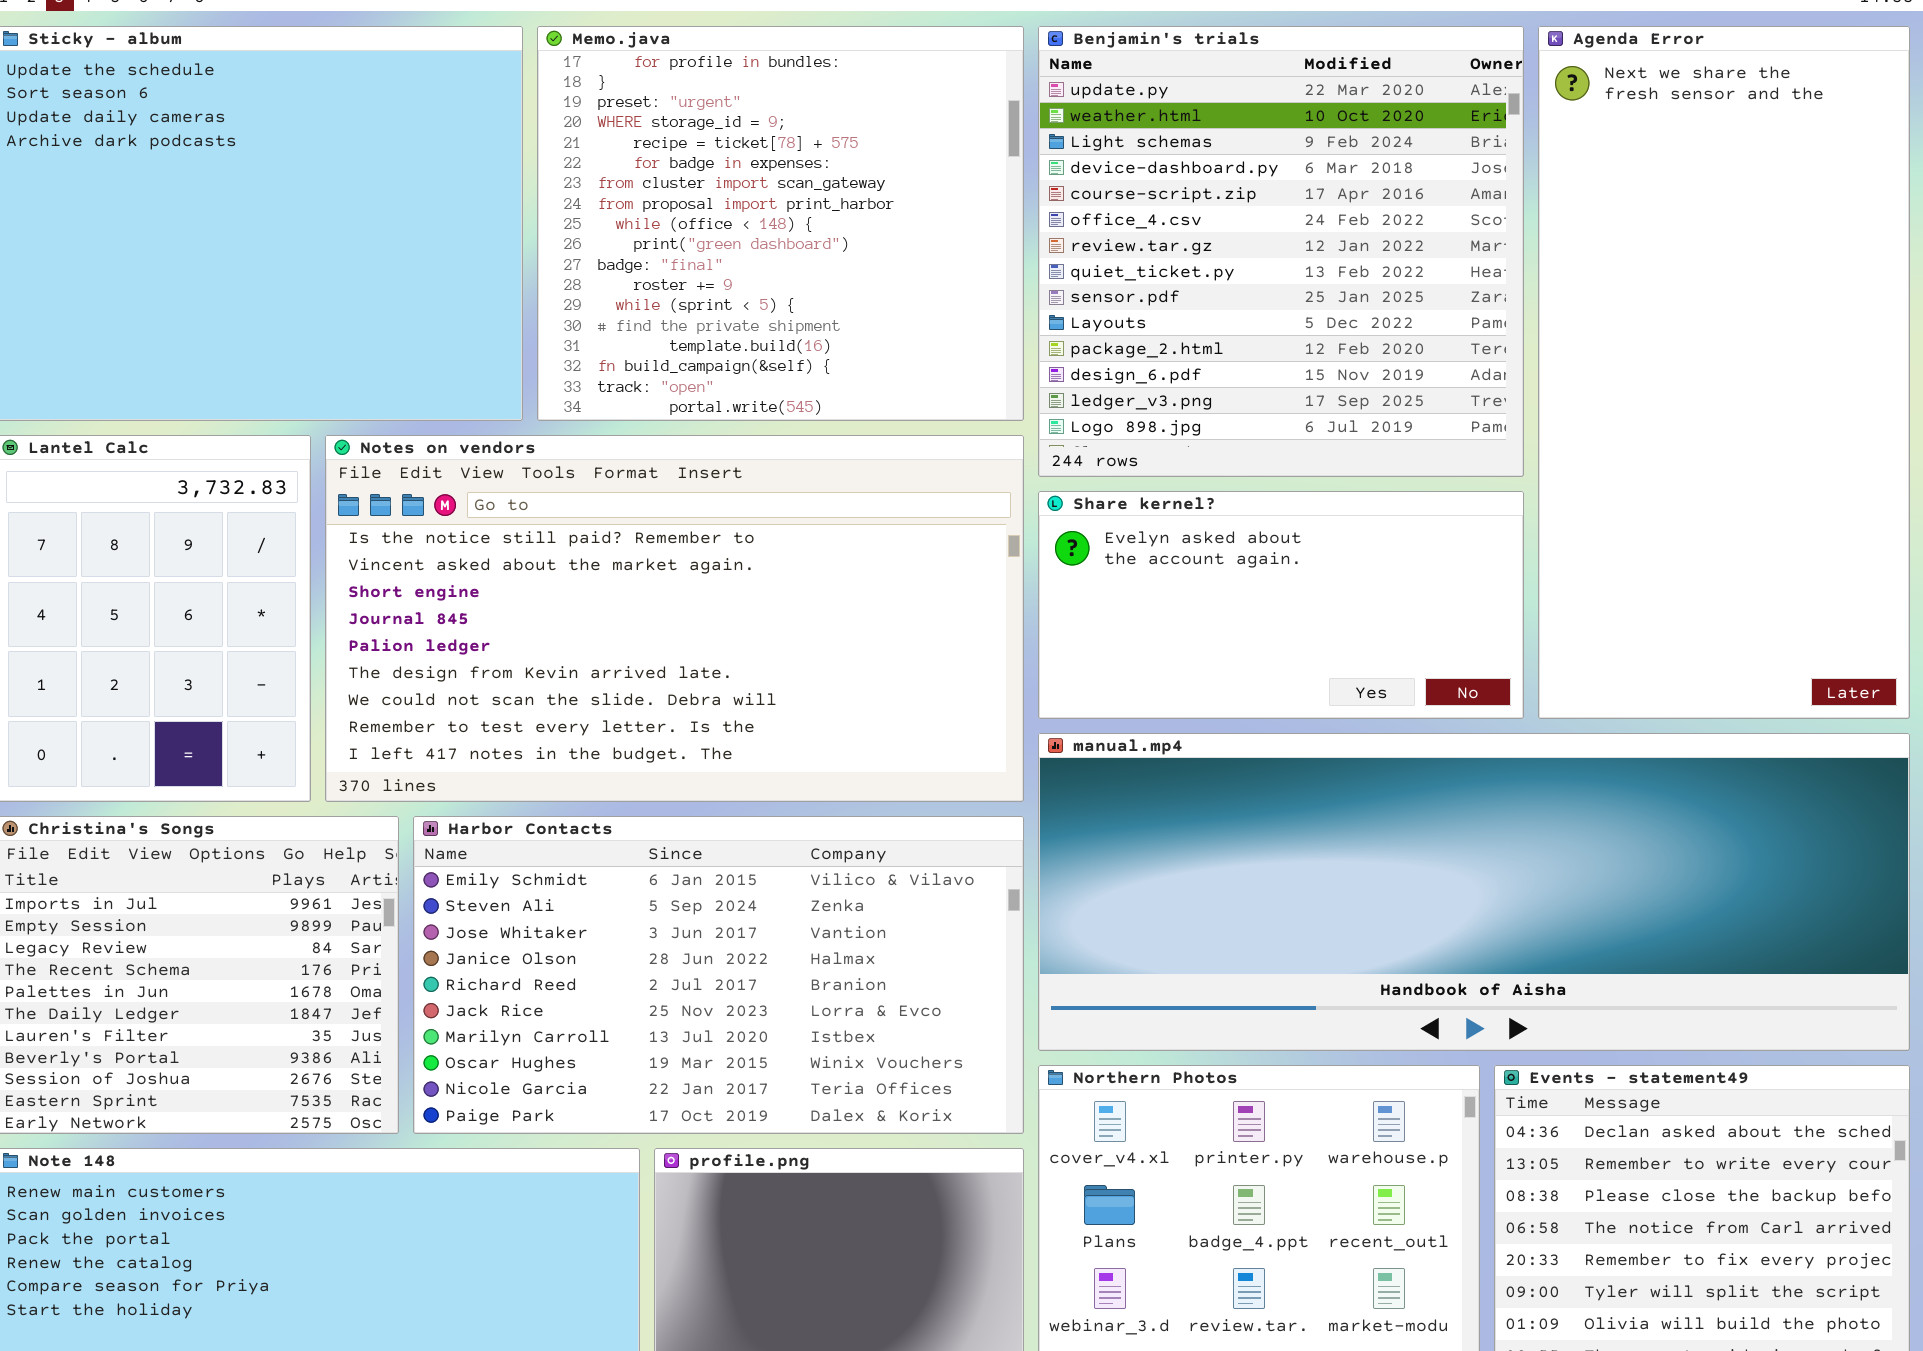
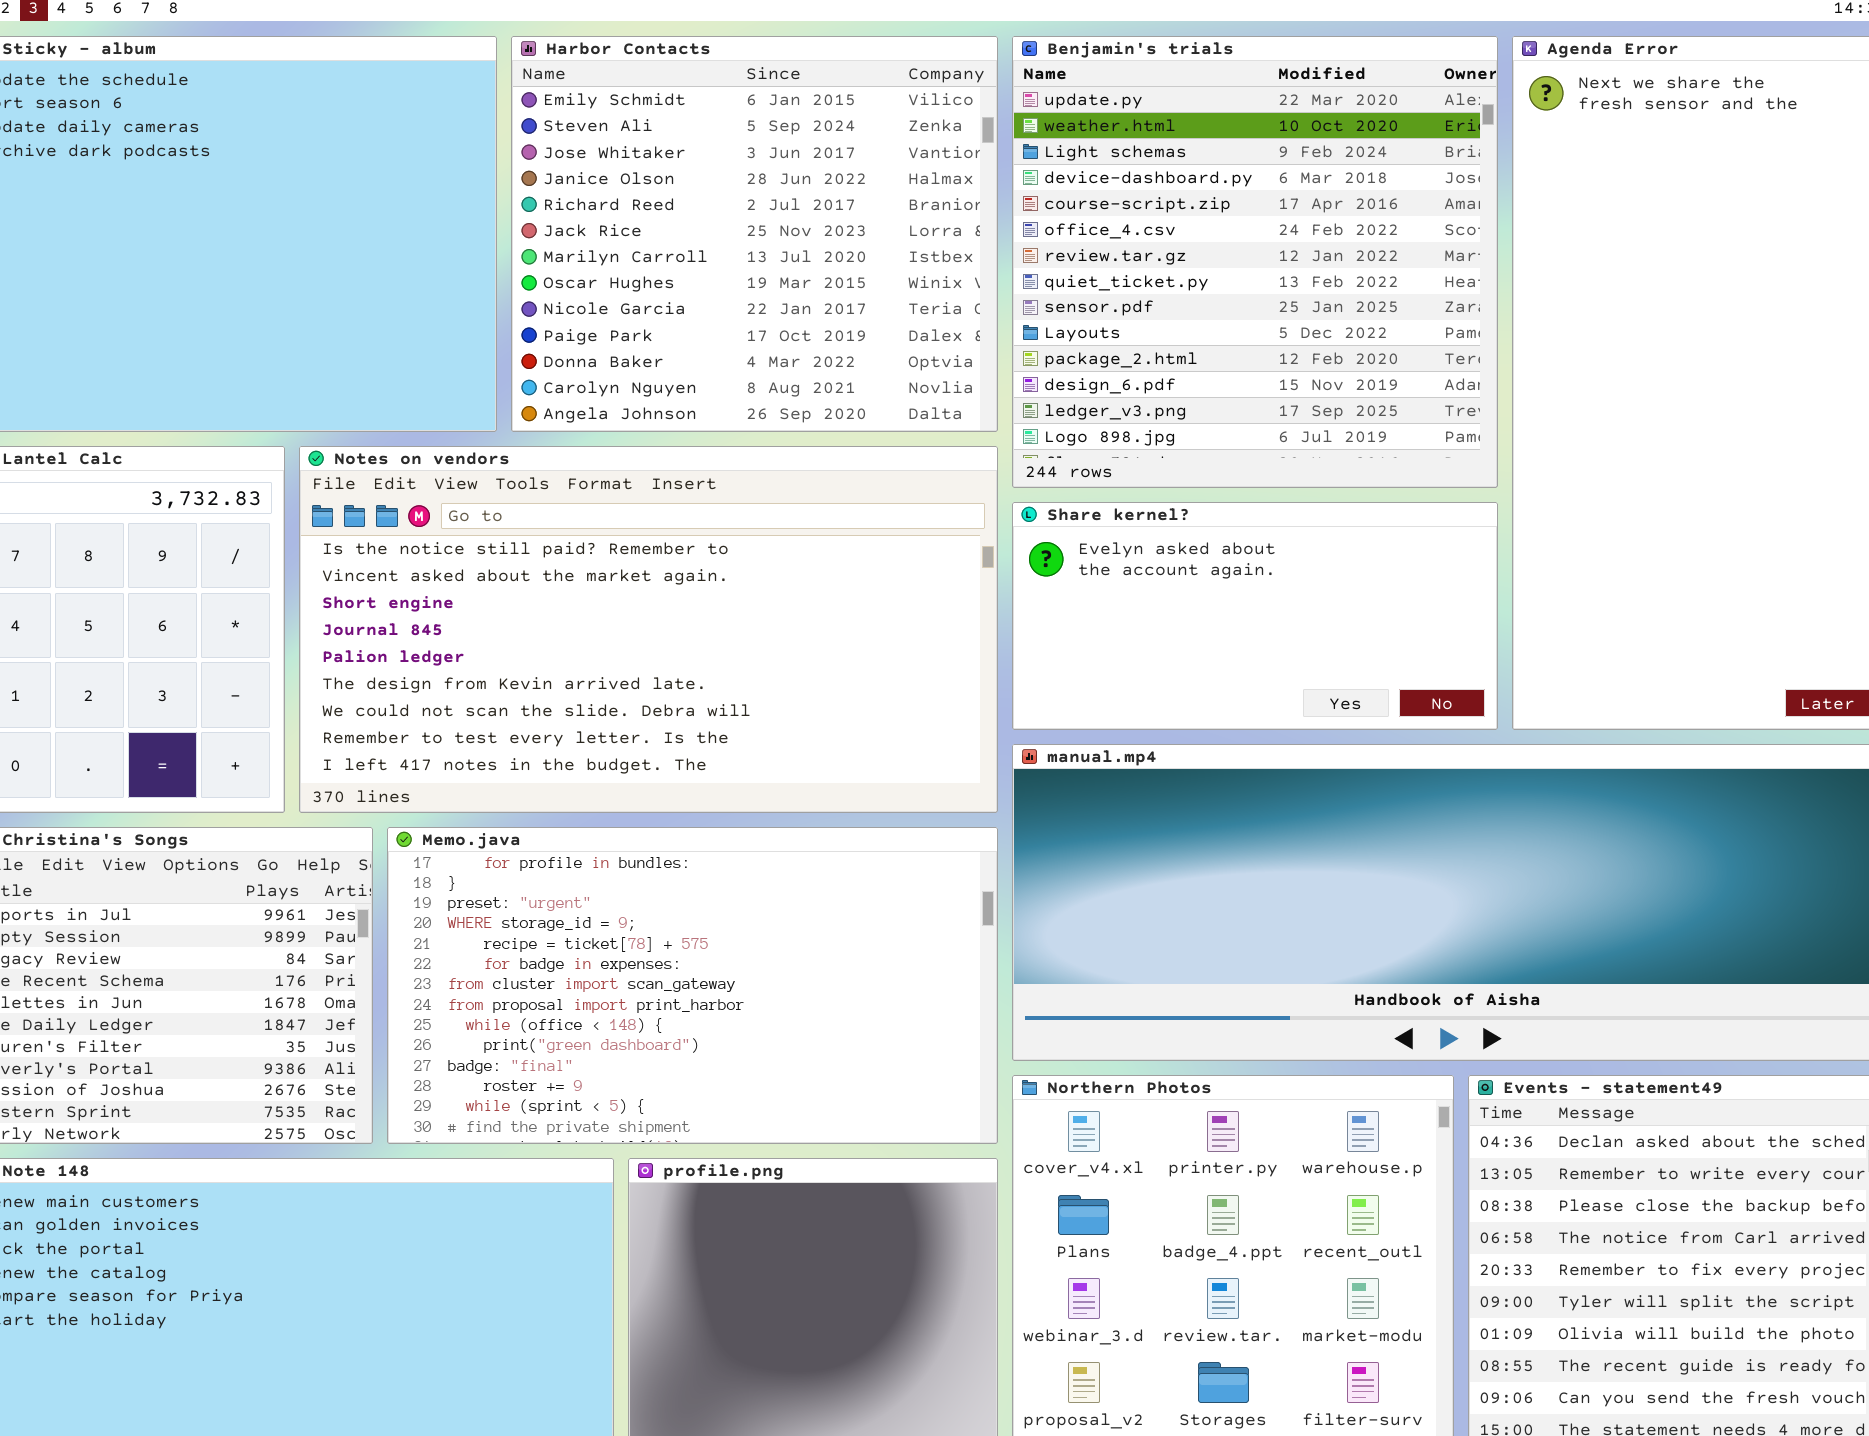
Memo.java: [537,26,1024,421] -> [387,827,998,1144], moved, resized
Harbor Contacts: [413,816,1024,1134] -> [511,36,998,432], moved, resized

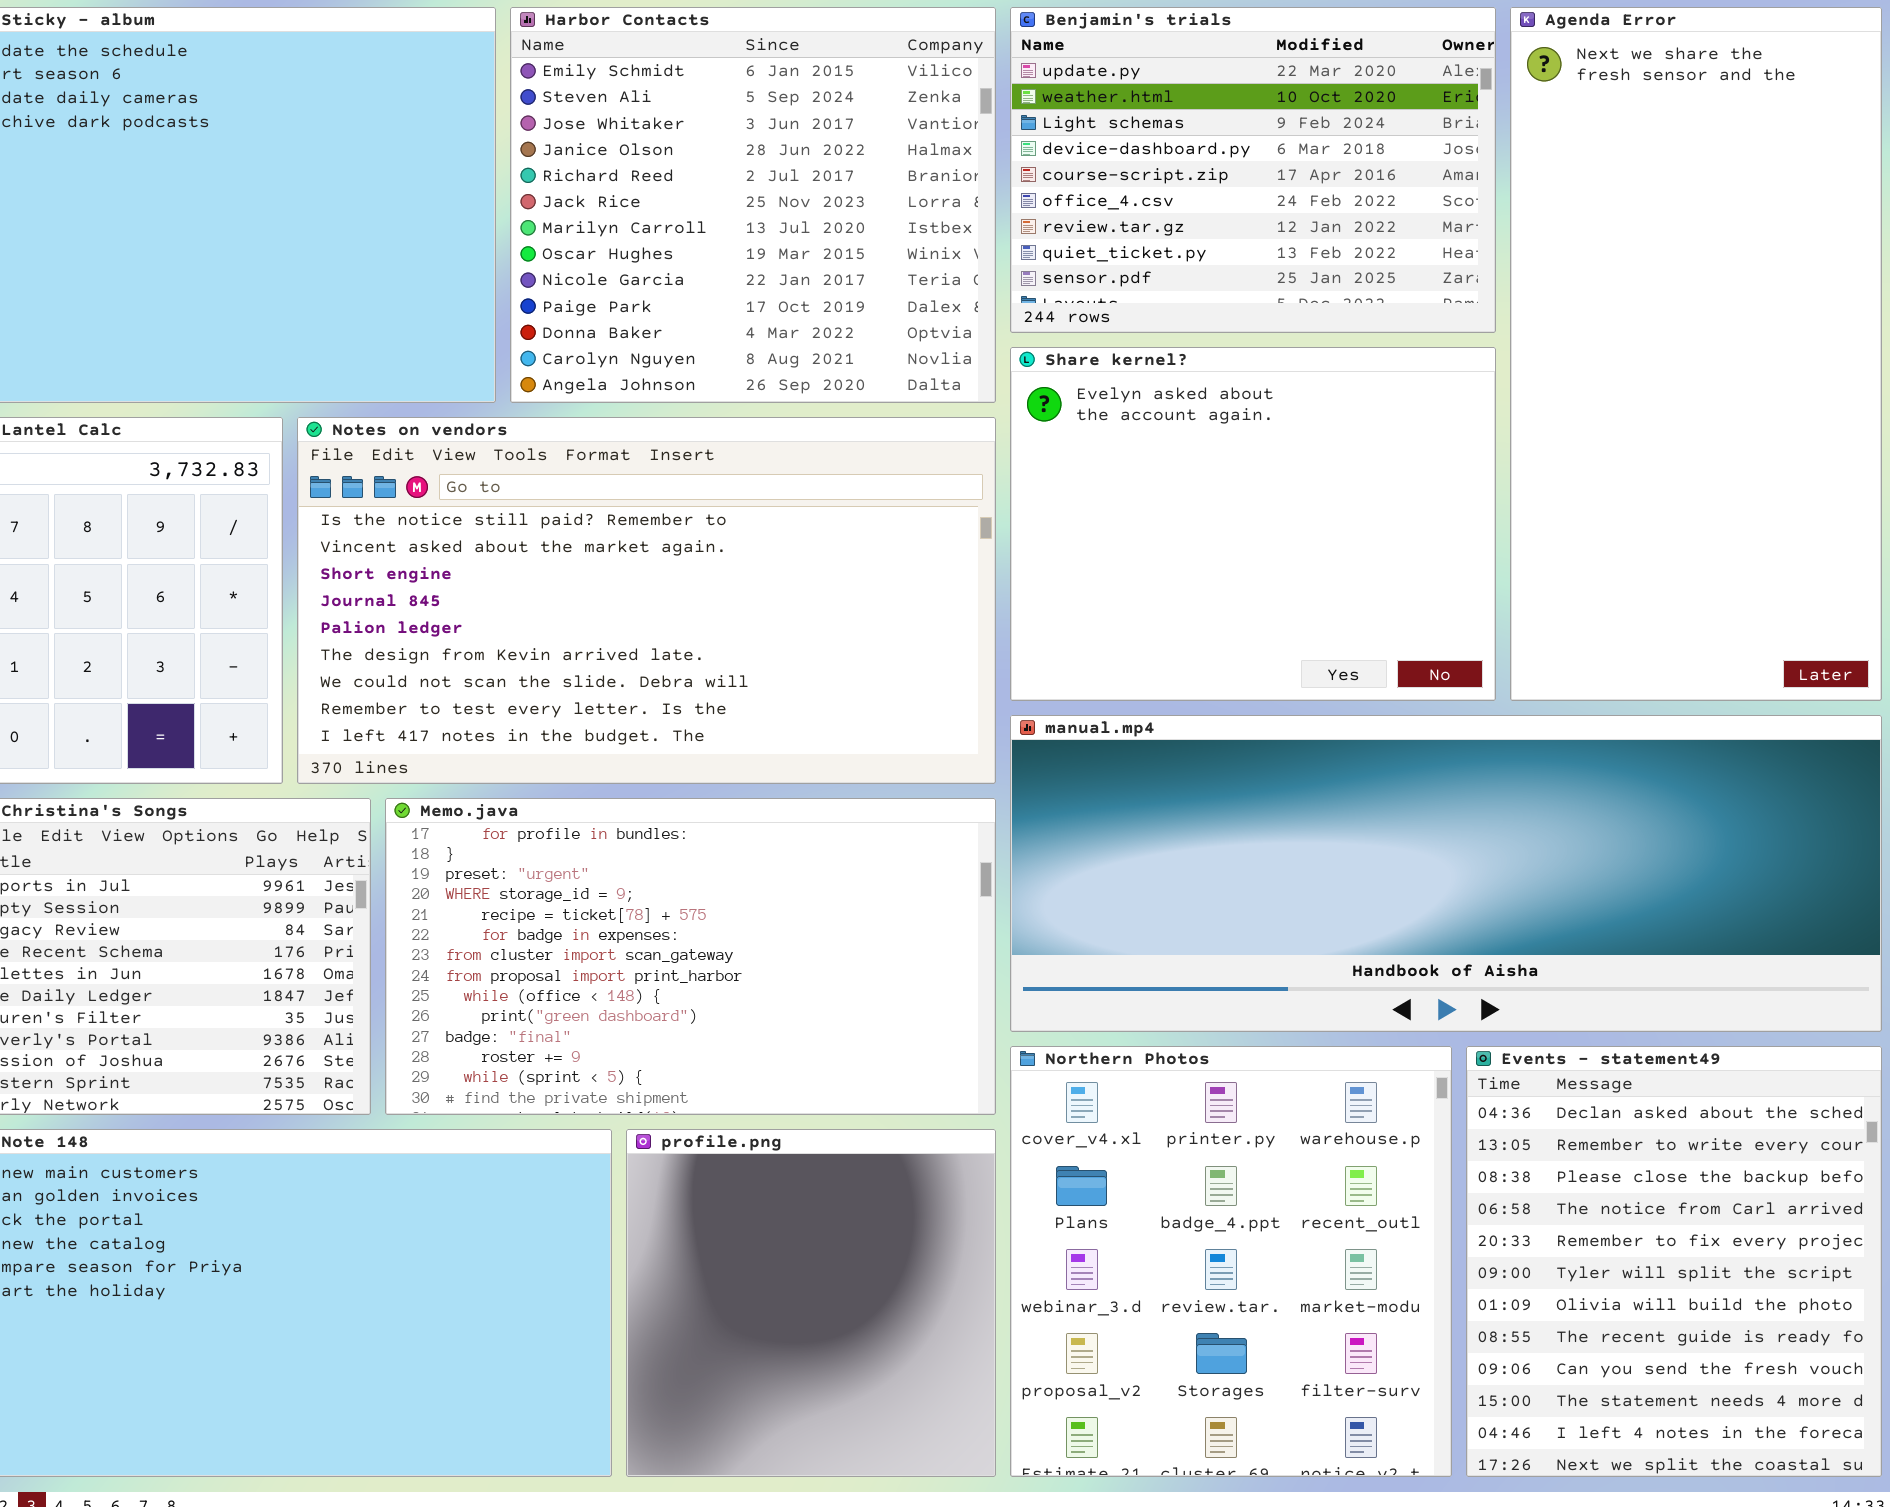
Benjamin's trials: [1012,36,1498,488] -> [1010,7,1496,333], resized
Share kernel?: [1012,502,1498,730] -> [1010,347,1496,701], resized

